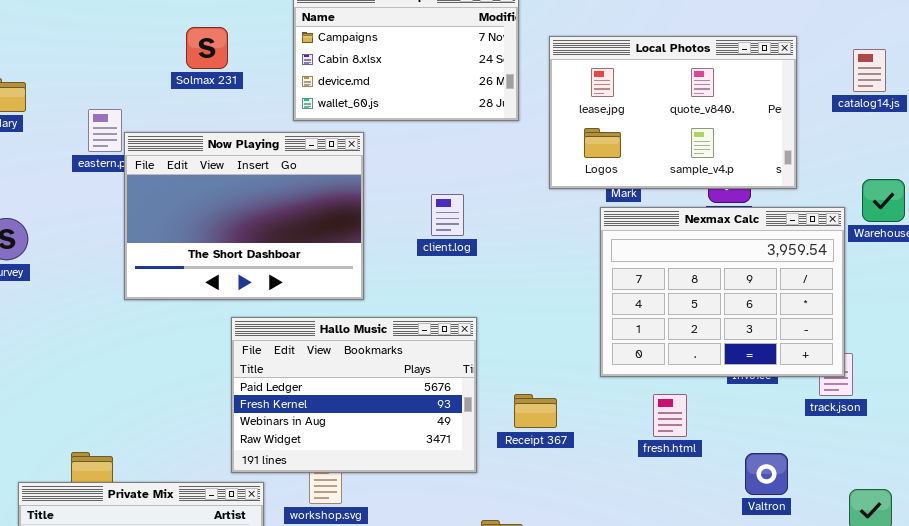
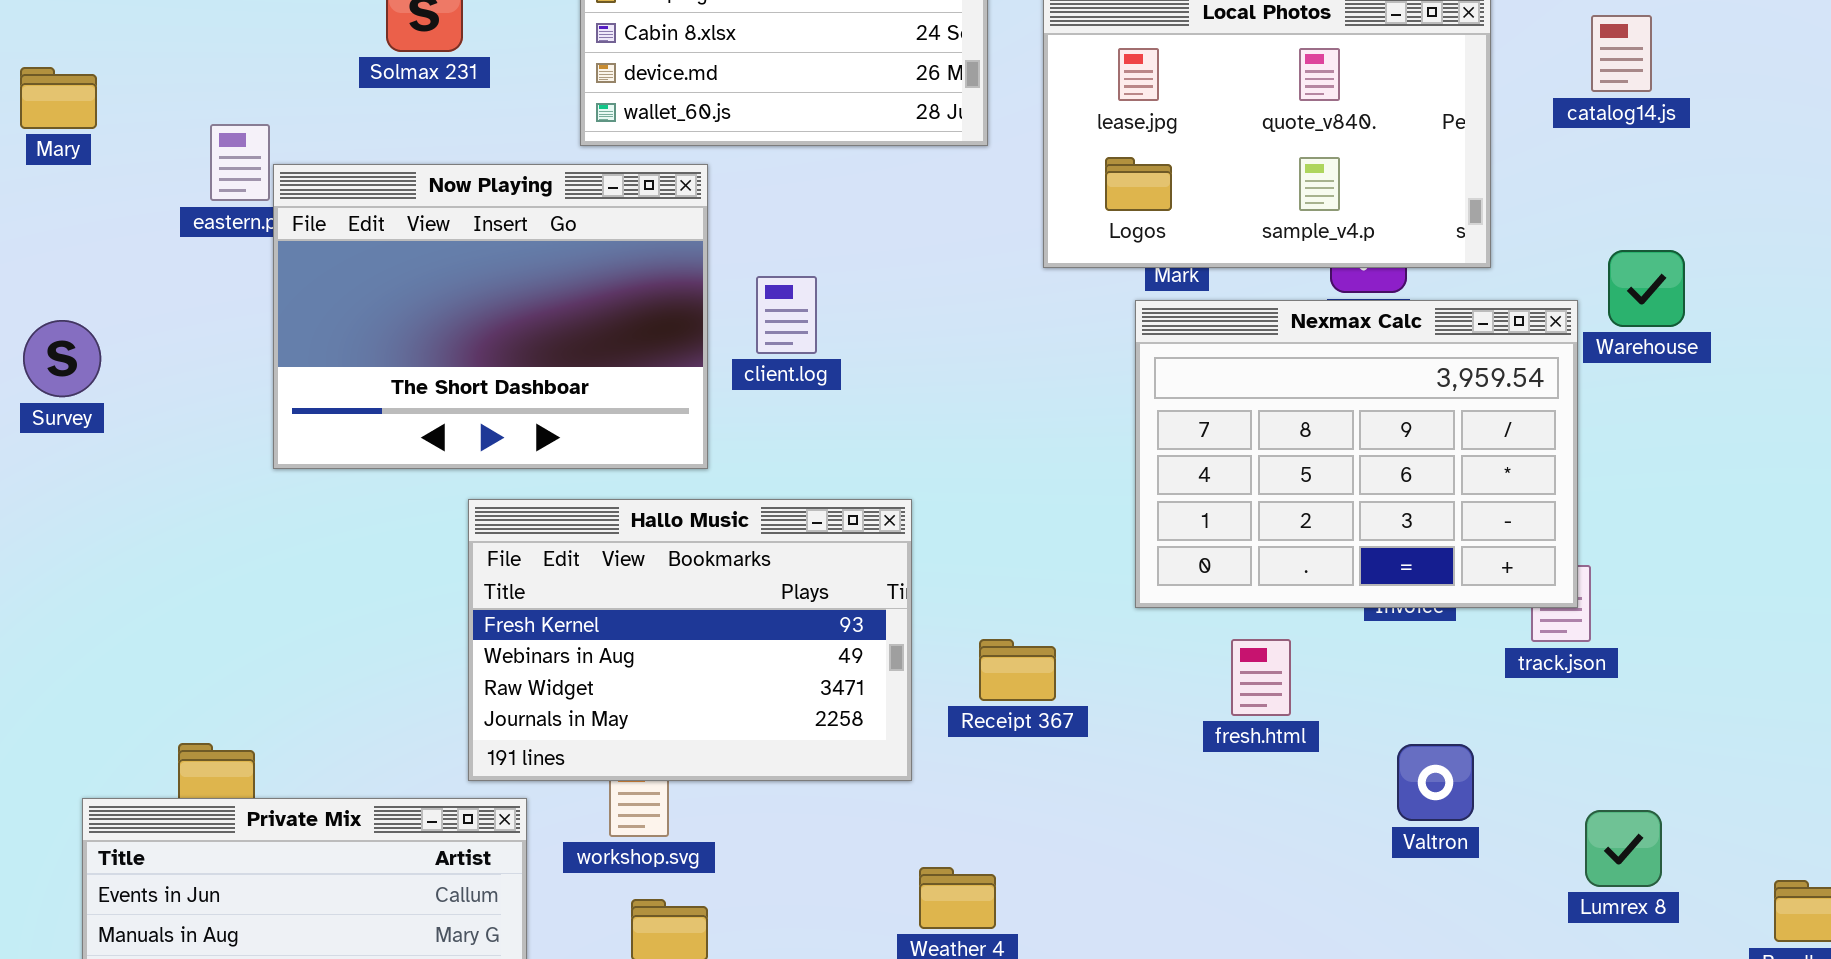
client.log: [431,194,464,236] -> [756,276,817,354], moved
Hallo Music: [231,317,477,473] -> [468,499,912,781], scrolled down 1 row

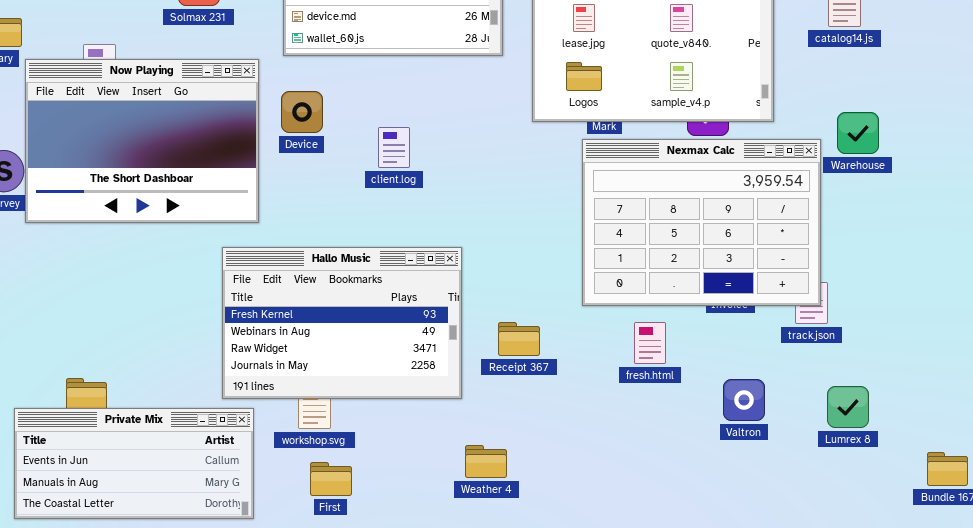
Now Playing: [273,164,708,469] -> [25,59,259,223], moved
Lumrex 8: [1585,810,1662,887] -> [827,386,869,428], moved

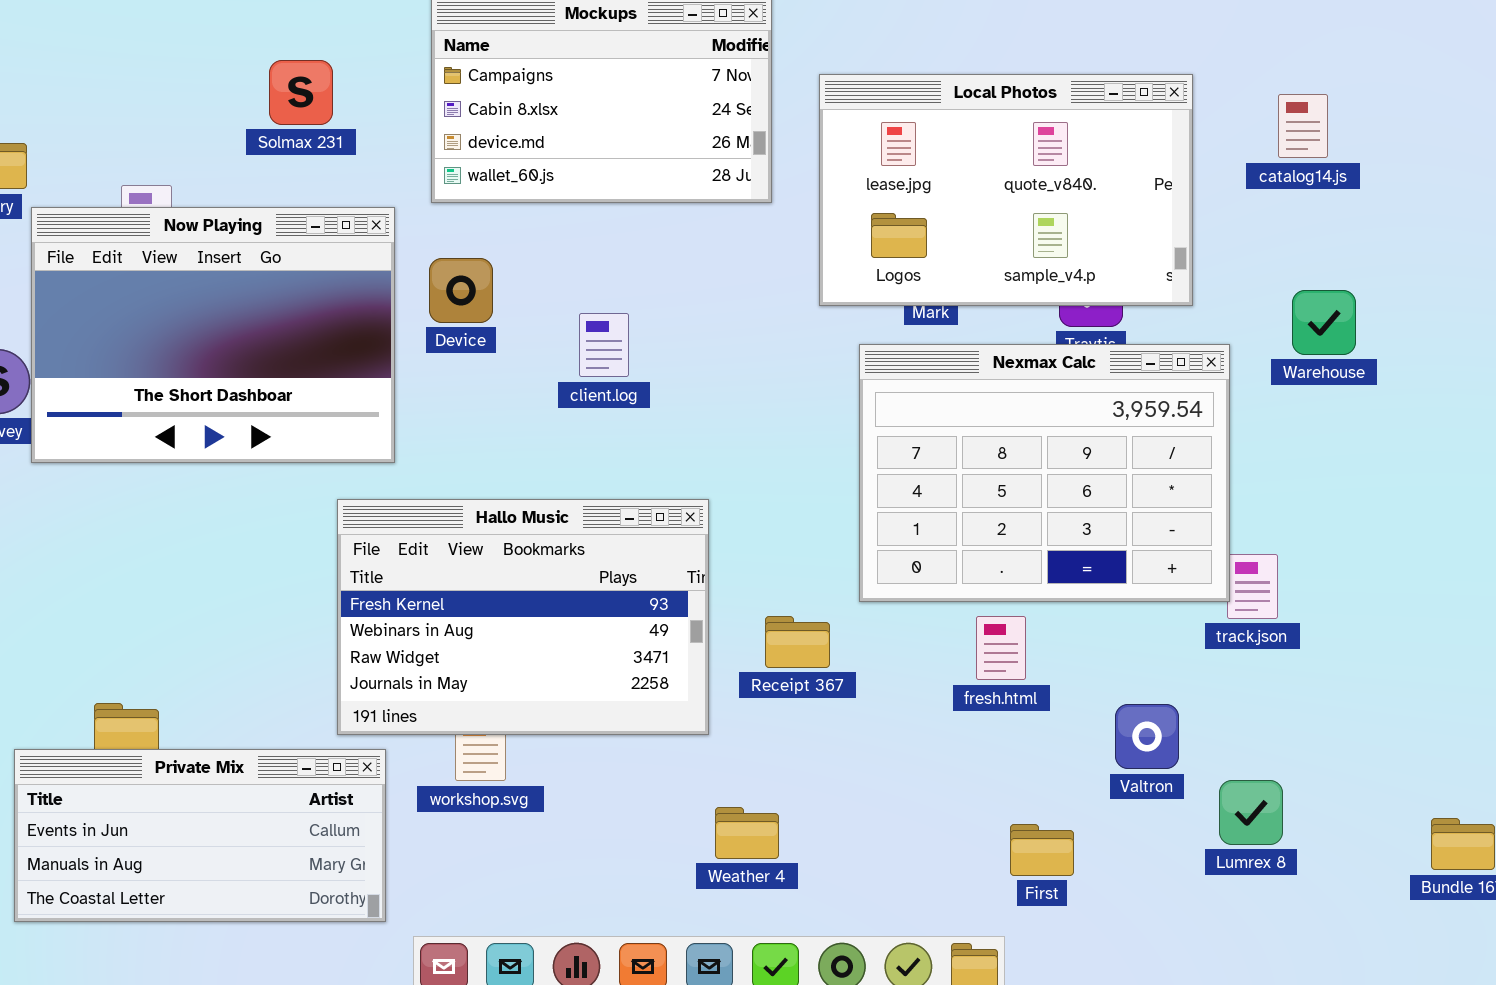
Nexmax Calc: [582,139,821,306] -> [859,344,1230,602], moved
Lumrex 8: [827,386,869,428] -> [1219,780,1283,845], moved
First: [310,462,352,496] -> [1010,824,1074,876], moved

